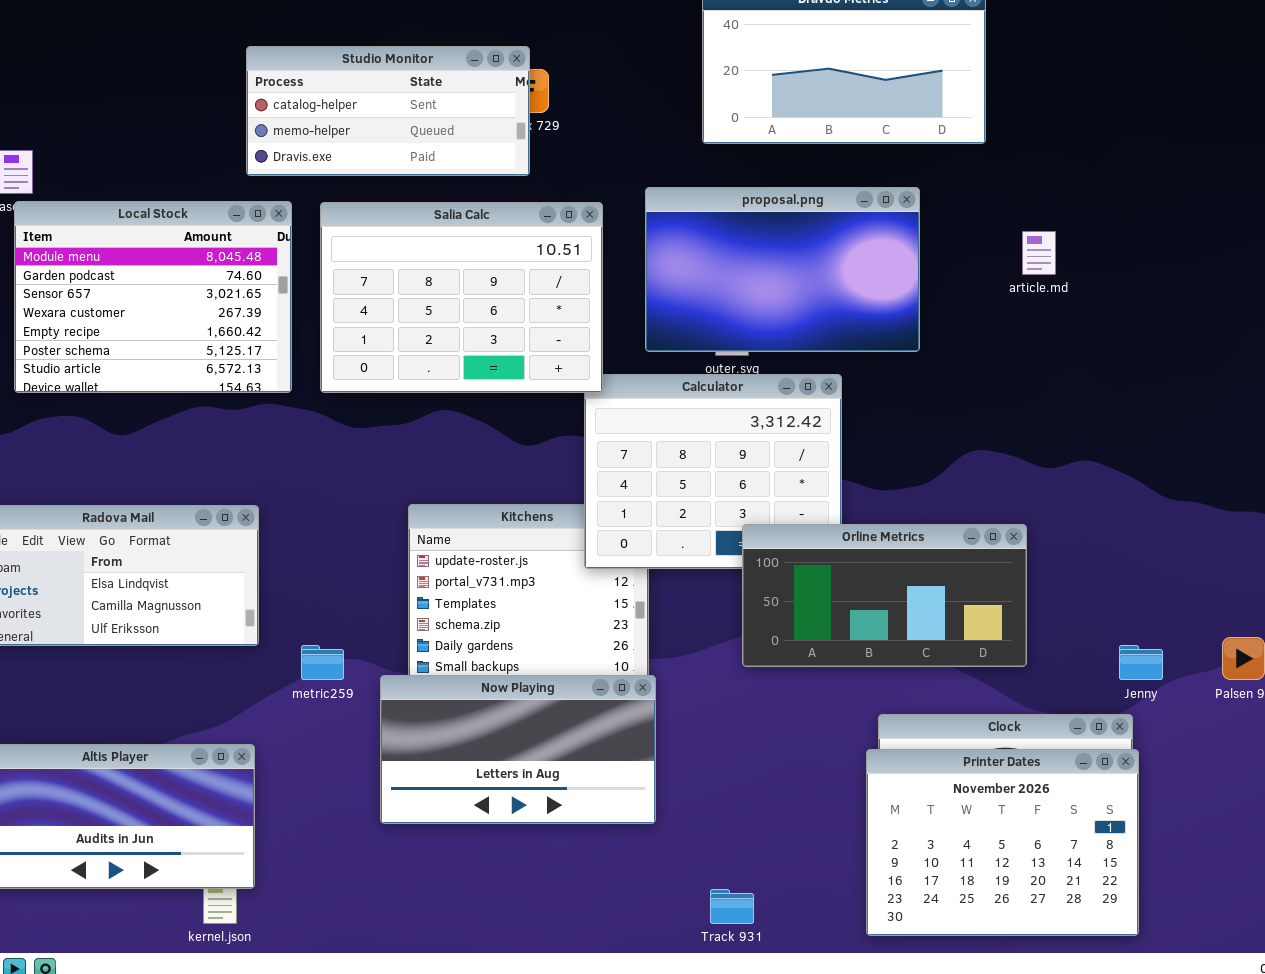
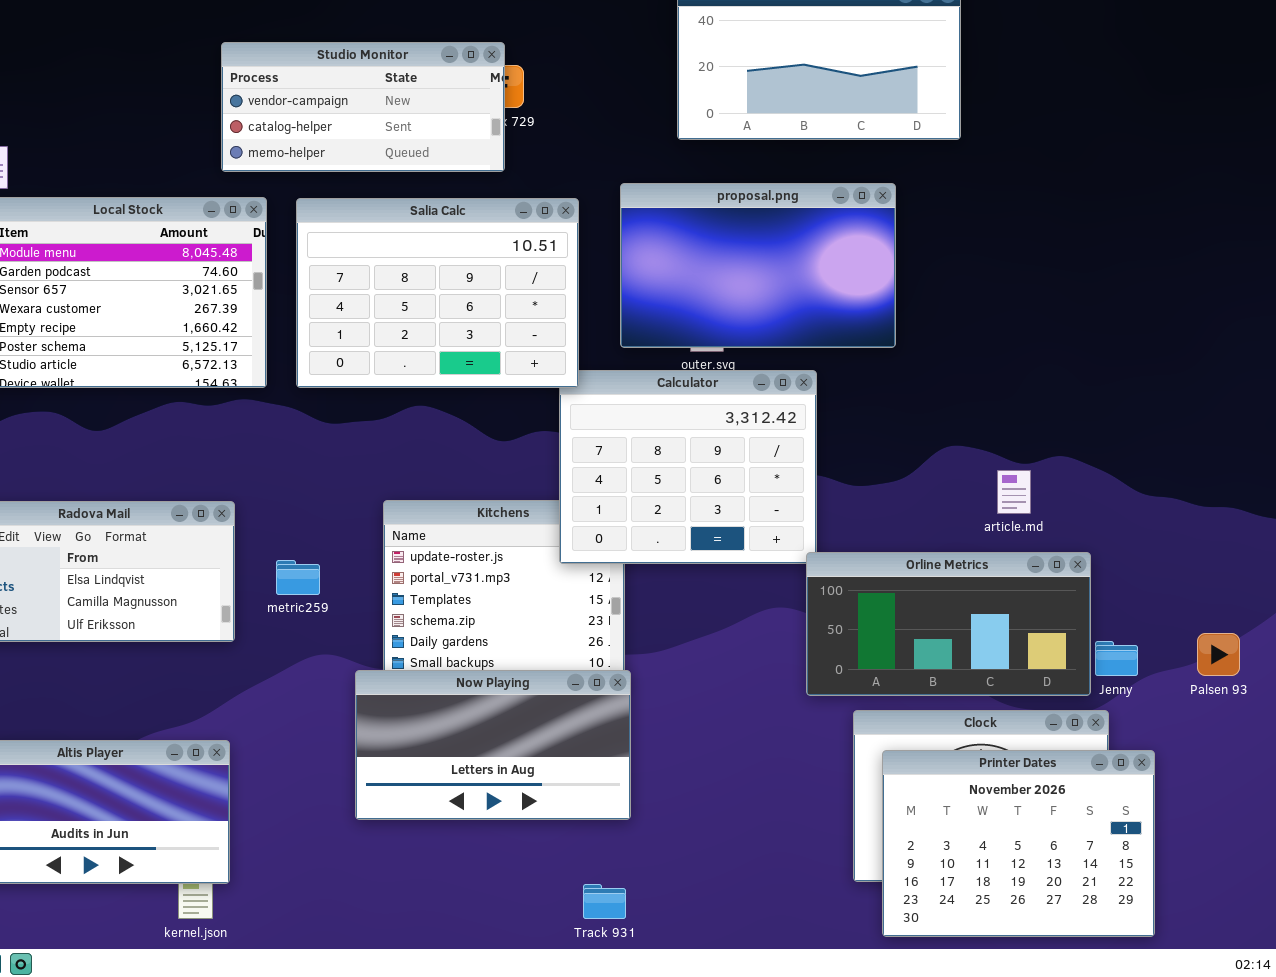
Studio Monitor: [246,46,530,176] -> [221,42,505,172], scrolled up 1 row
article.md: [1022,231,1056,275] -> [997,470,1031,514], moved
Orline Metrics: [742,524,1027,667] -> [806,552,1091,696], moved
metric259: [301,645,344,680] -> [276,560,320,595], moved
Printer Dates: [866,749,1139,936] -> [882,750,1155,937], moved
Track 931: [710,889,754,924] -> [583,884,626,919], moved

